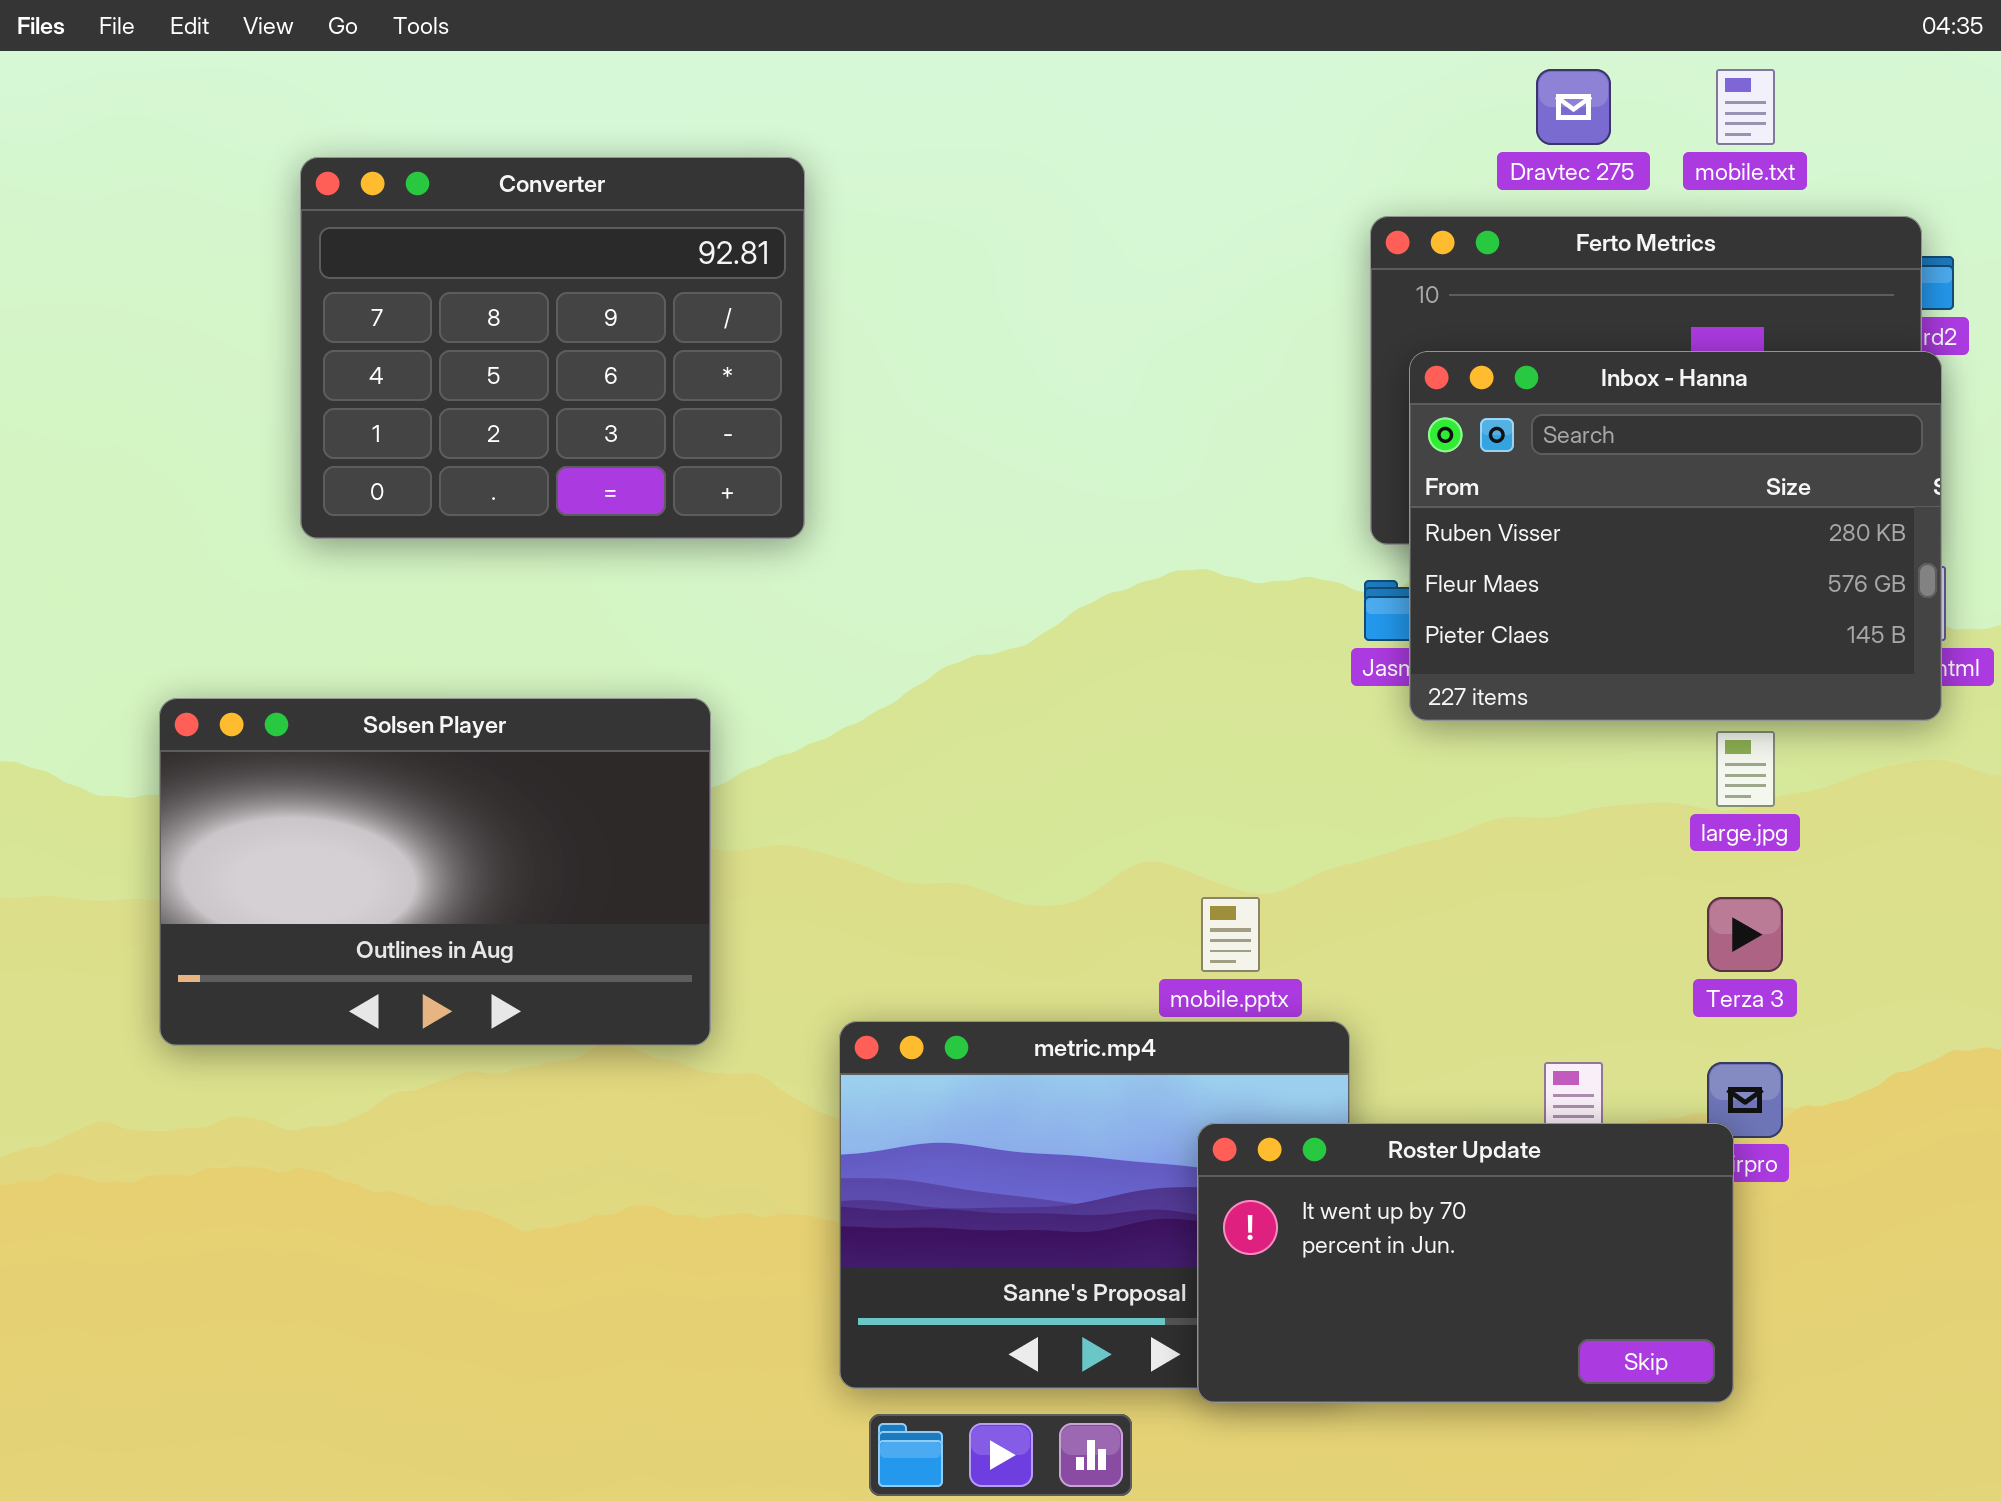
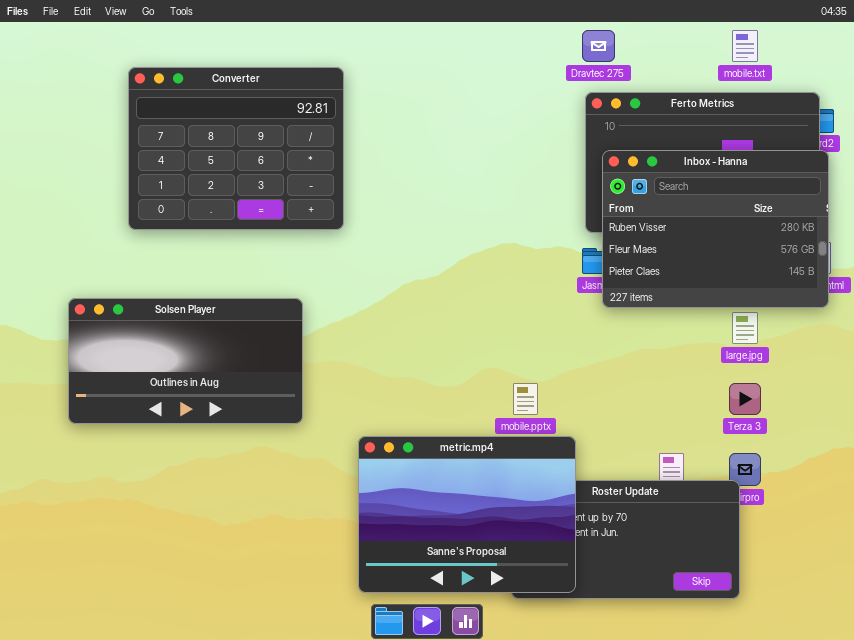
Dravtec 275: [1536,69,1611,145] -> [582,30,615,62], moved
Solsen Player: [159,698,711,1046] -> [68,298,303,424], resized
metric.mp4: [839,1021,1350,1389] -> [358,436,576,593], raised

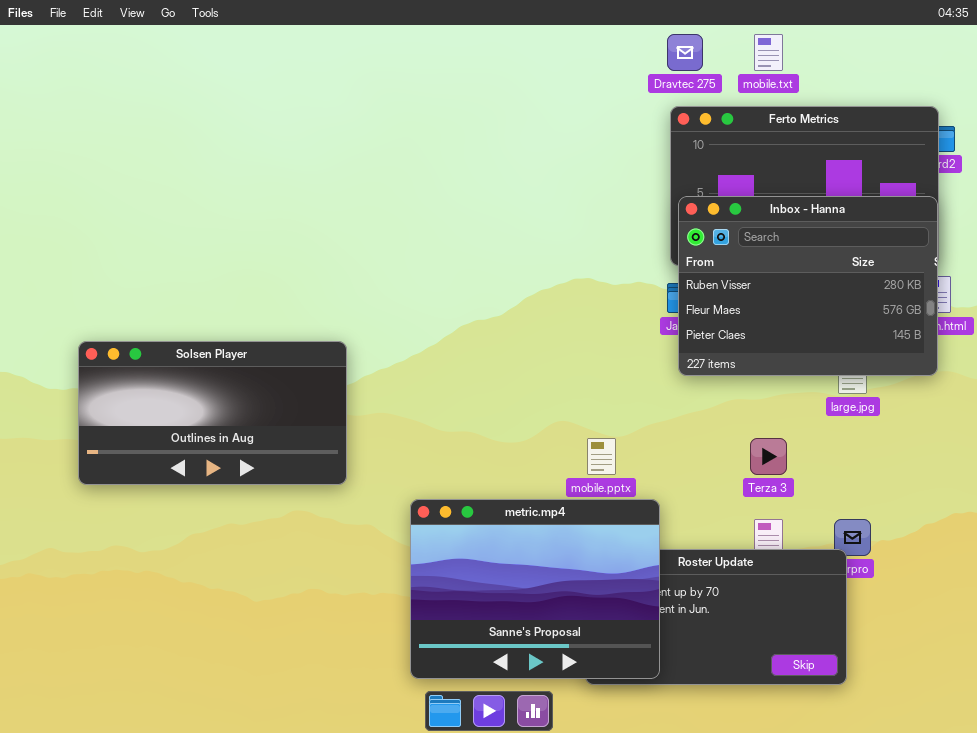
mobile.txt: [732,30,758,62] -> [754,34,783,71], moved
Converter: [128,67,344,230] -> none, closed
Inbox - Hanna: [602,150,829,308] -> [678,196,938,376], moved
Terza 3: [729,383,761,415] -> [750,438,787,475], moved

